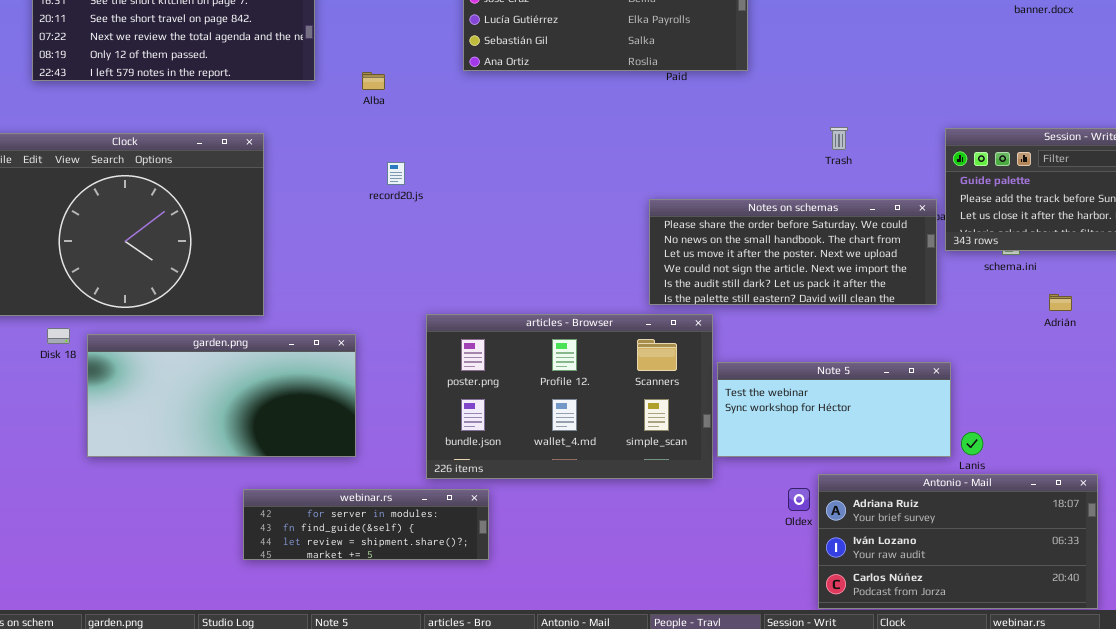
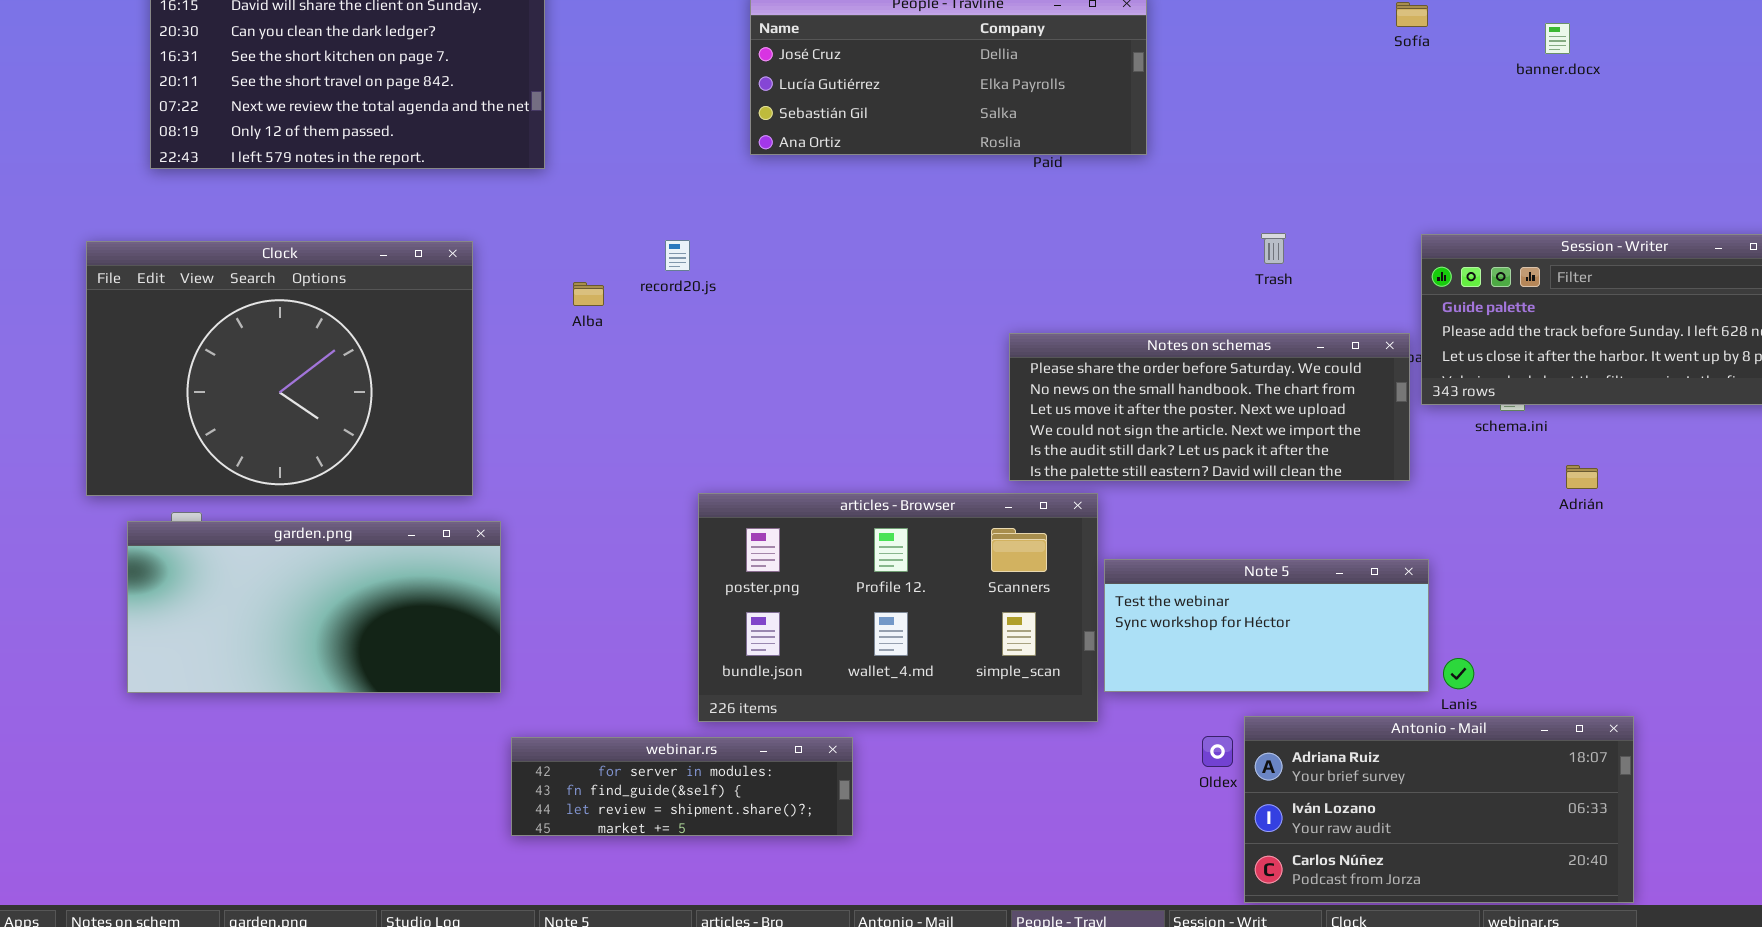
Alba: [362,72,385,90] -> [573,282,604,306], moved
record20.js: [387,162,405,185] -> [665,240,690,271], moved
garden.png: [87,334,356,457] -> [127,521,501,693], moved
webinar.rs: [243,489,489,560] -> [511,737,853,836], moved

